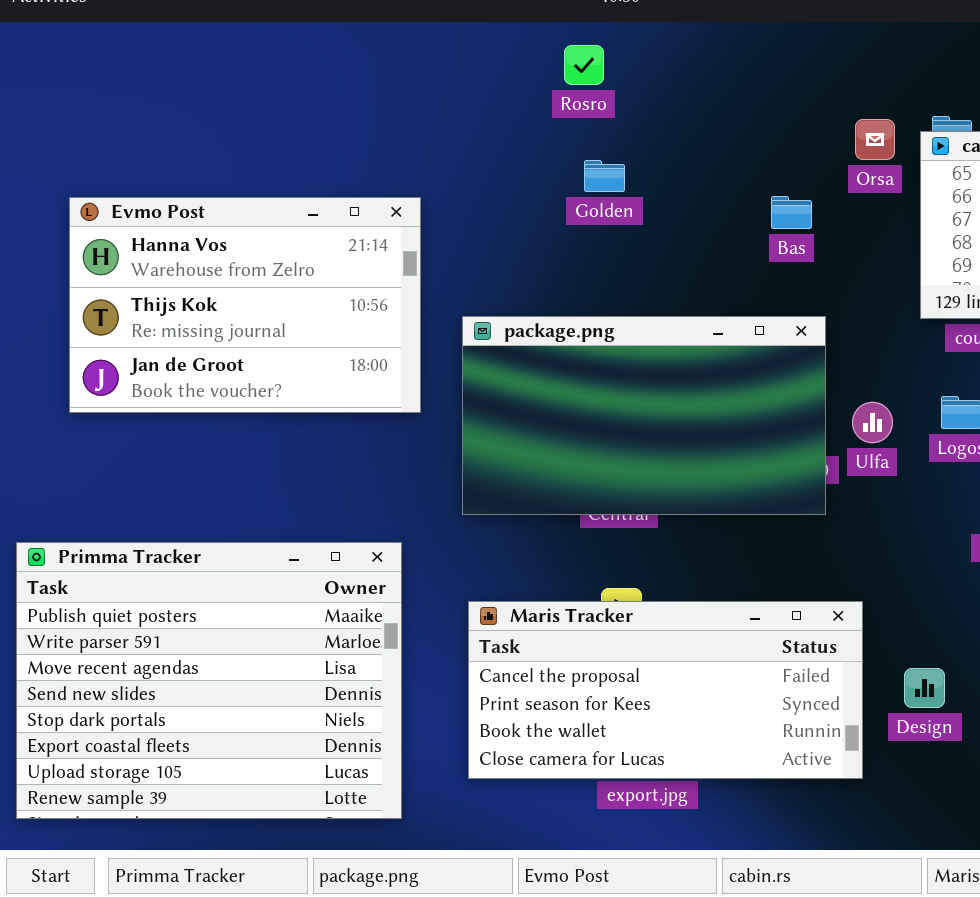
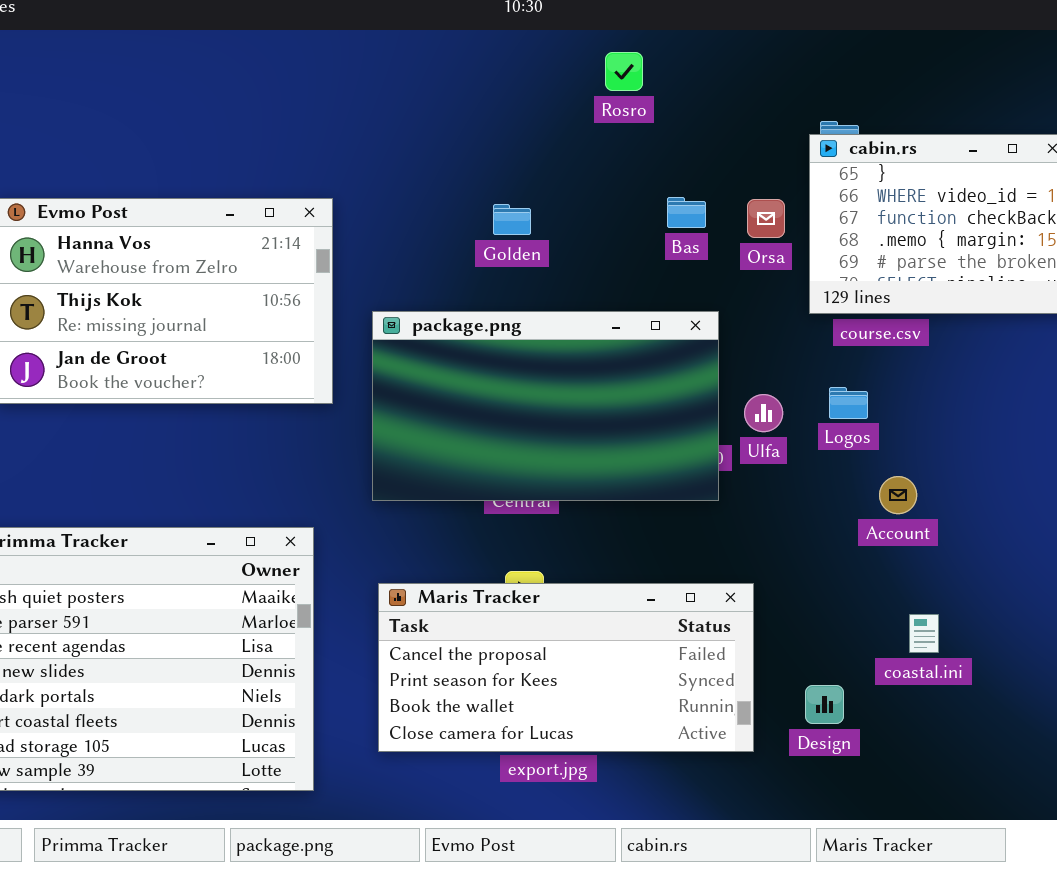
Rosro: [564,45,604,85] -> [605,52,643,91], moved
Orsa: [855,119,895,160] -> [747,199,785,238], moved
Golden: [584,160,625,192] -> [493,204,531,235], moved
Design: [904,668,945,708] -> [805,685,844,724], moved

